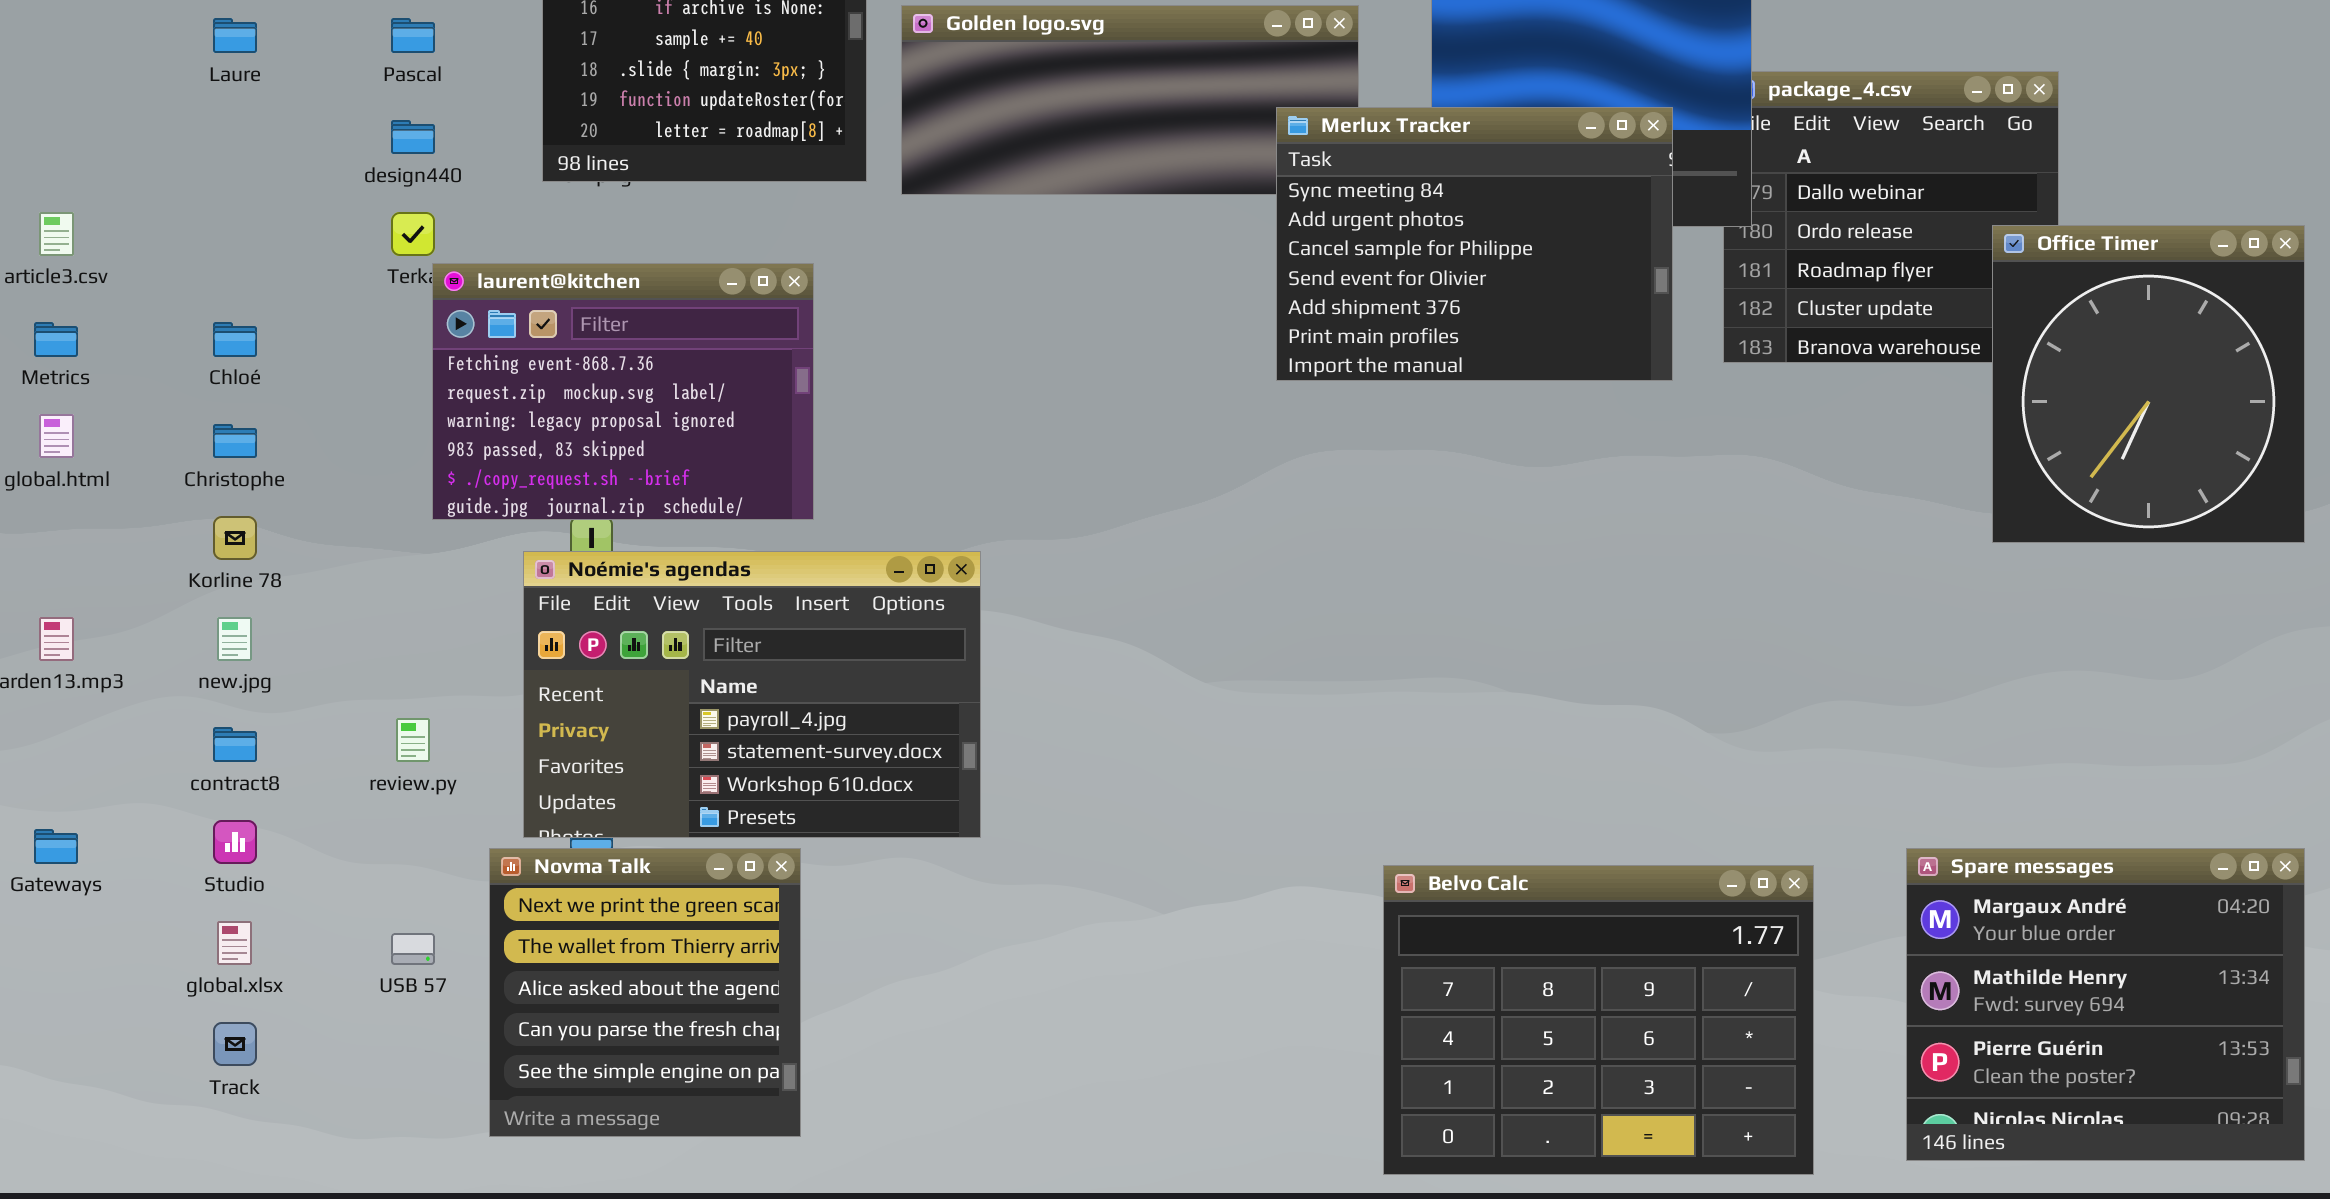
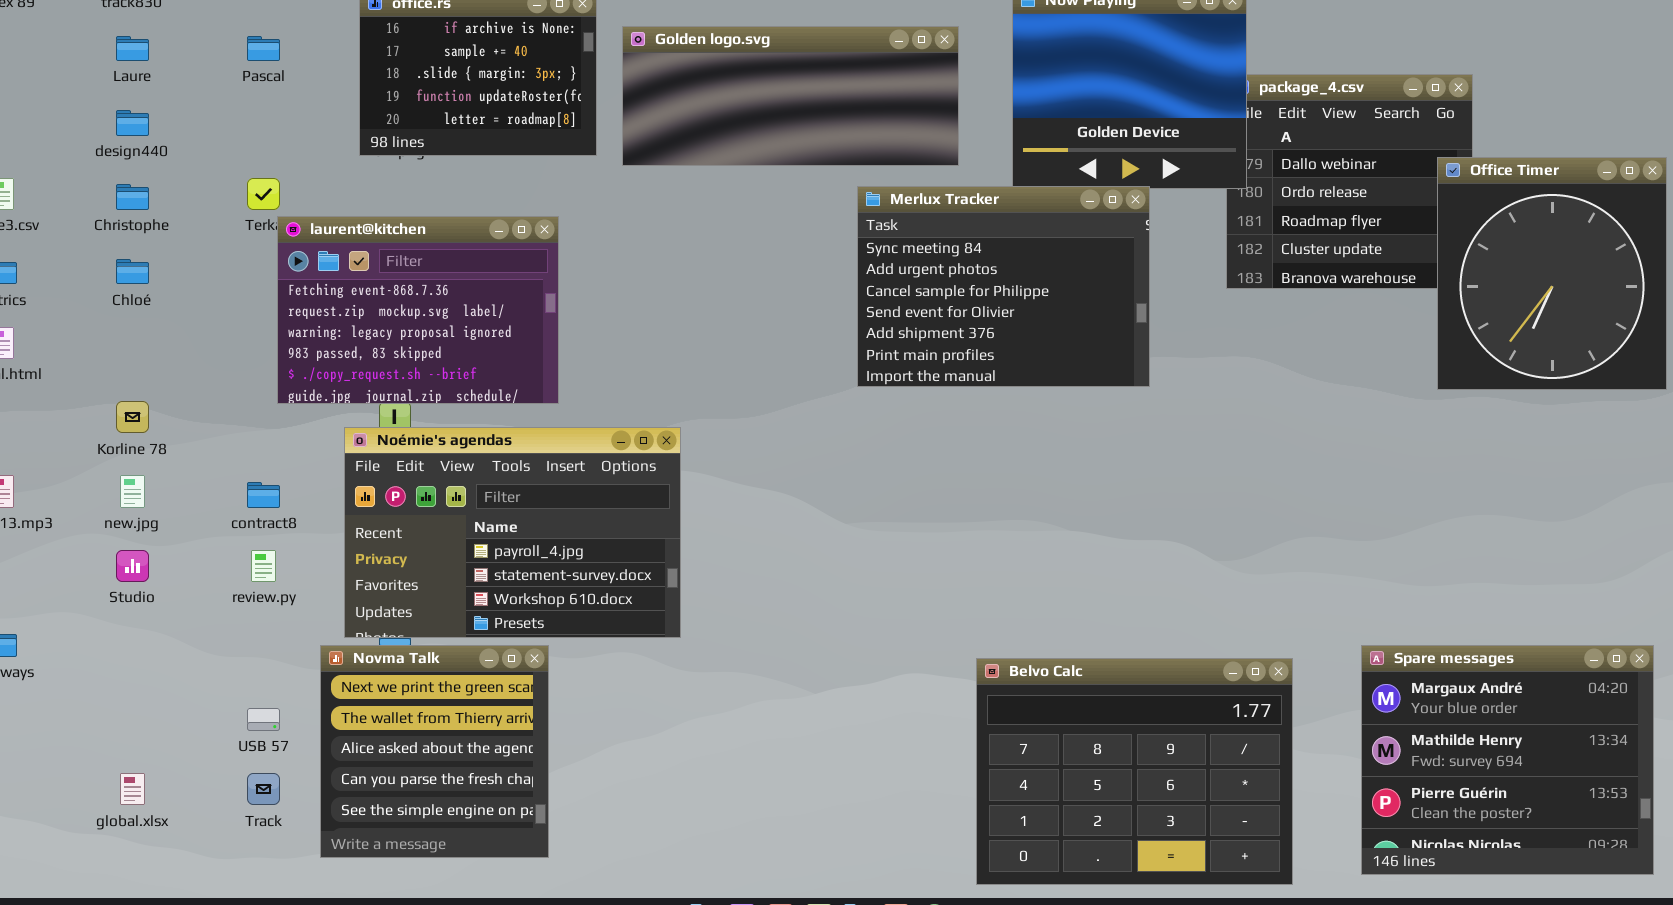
Merlux Tracker: [1276,107,1673,381] -> [857,186,1150,387], moved
design440: [391,120,435,154] -> [116,110,149,136], moved
Office Timer: [1992,225,2305,543] -> [1437,157,1667,390], moved
Christophe: [213,424,257,458] -> [116,184,149,210], moved
contract8: [213,727,257,762] -> [247,482,280,508], moved
Studio: [213,820,257,864] -> [116,550,149,582], moved
global.xlsx: [217,921,252,965] -> [120,773,145,805], moved
Track: [213,1022,257,1066] -> [247,773,280,805], moved

